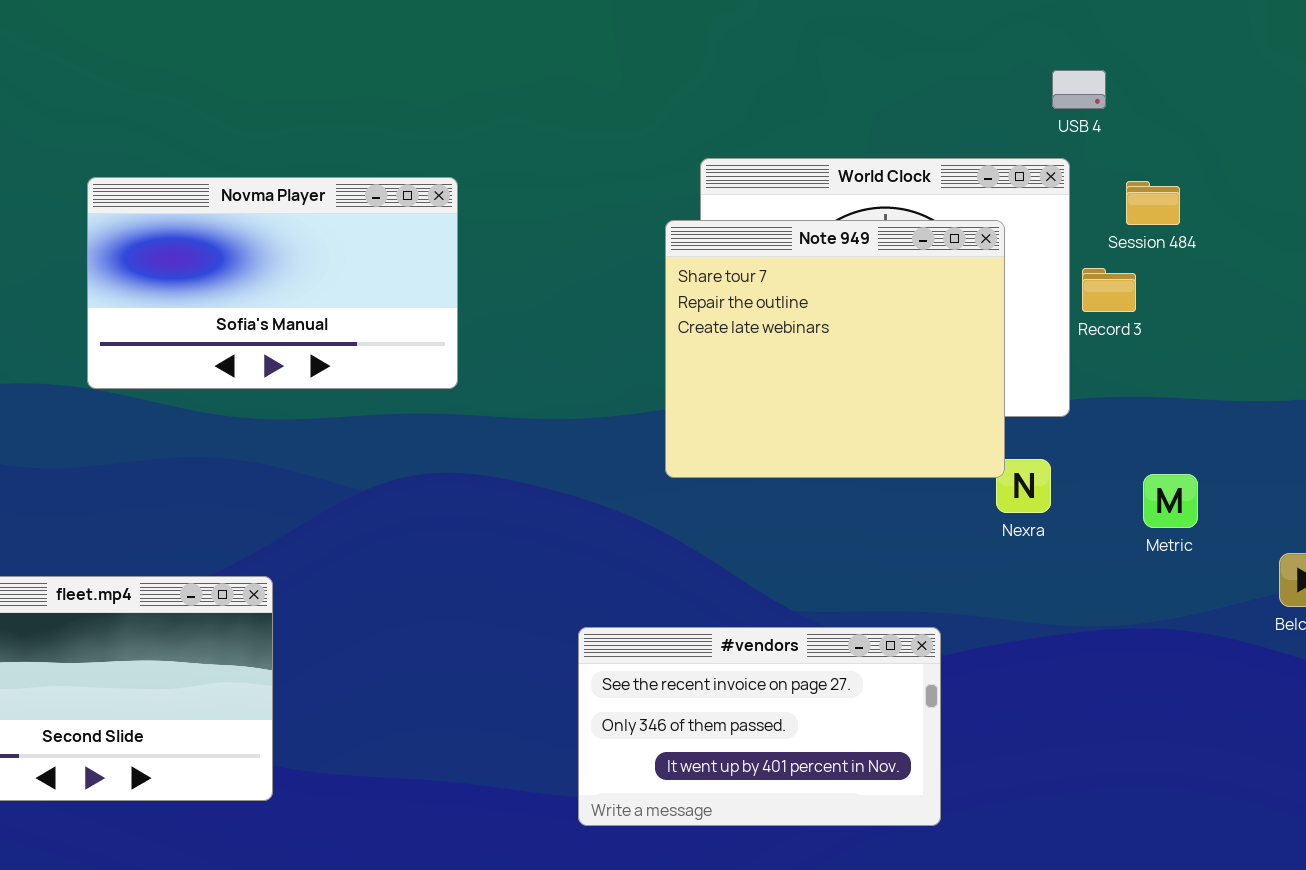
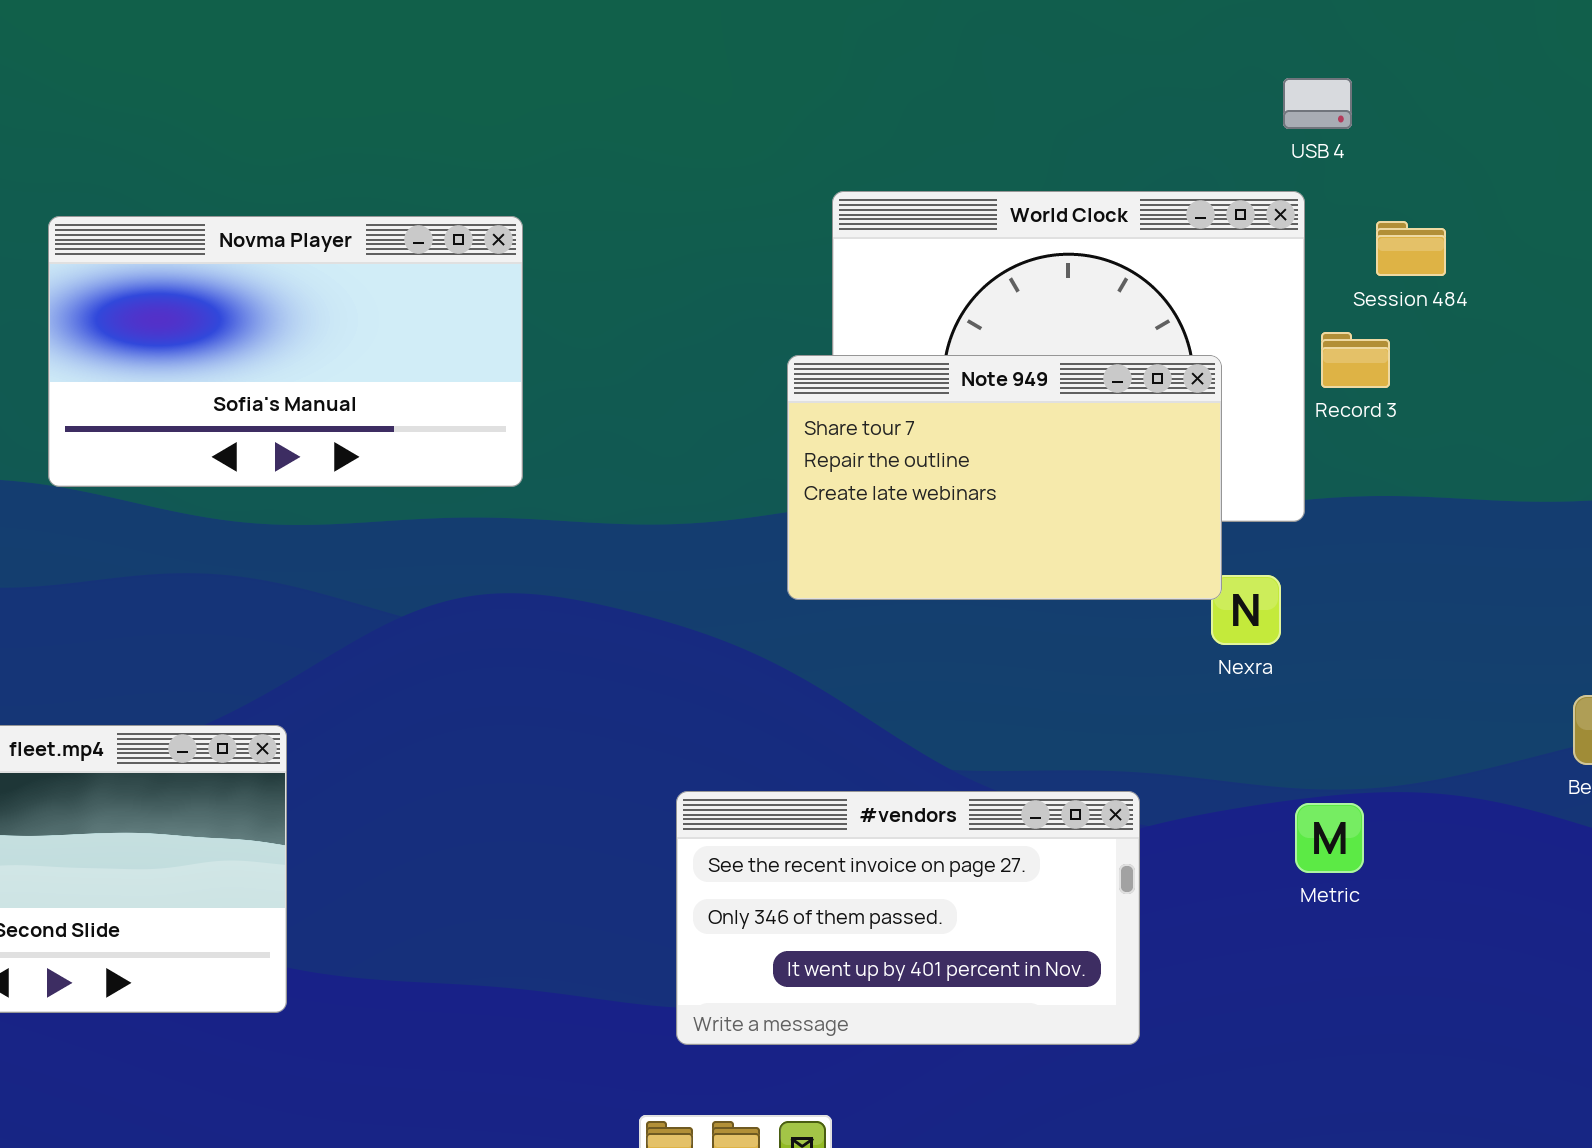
Note 949: [665,220,1005,478] -> [787,355,1222,600], resized
Metric: [1143,474,1198,528] -> [1295,803,1364,873], moved

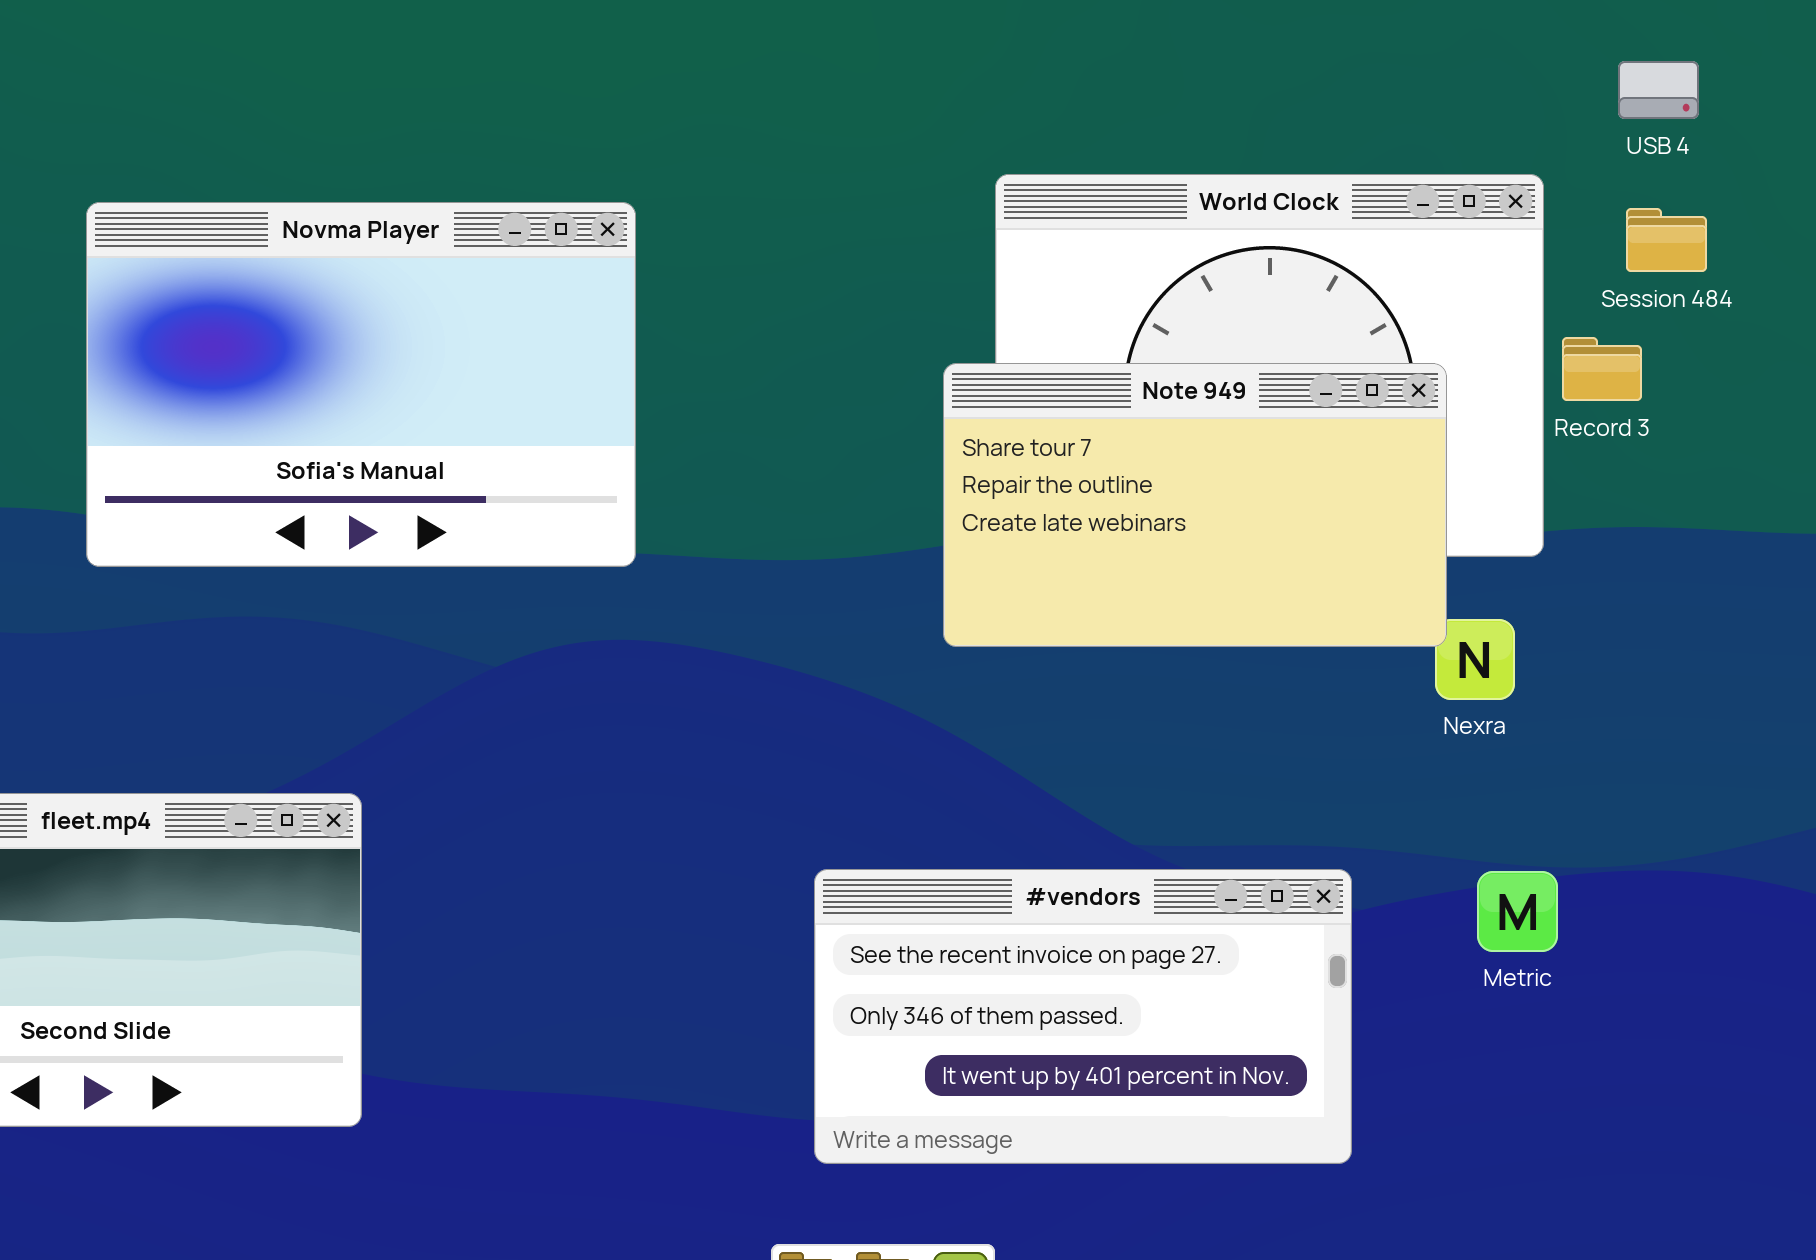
USB 4: [1283,78,1352,129] -> [1618,61,1699,119], moved
Novma Player: [48,216,523,487] -> [86,202,636,567], resized
Metric: [1295,803,1364,873] -> [1477,871,1558,952], moved

